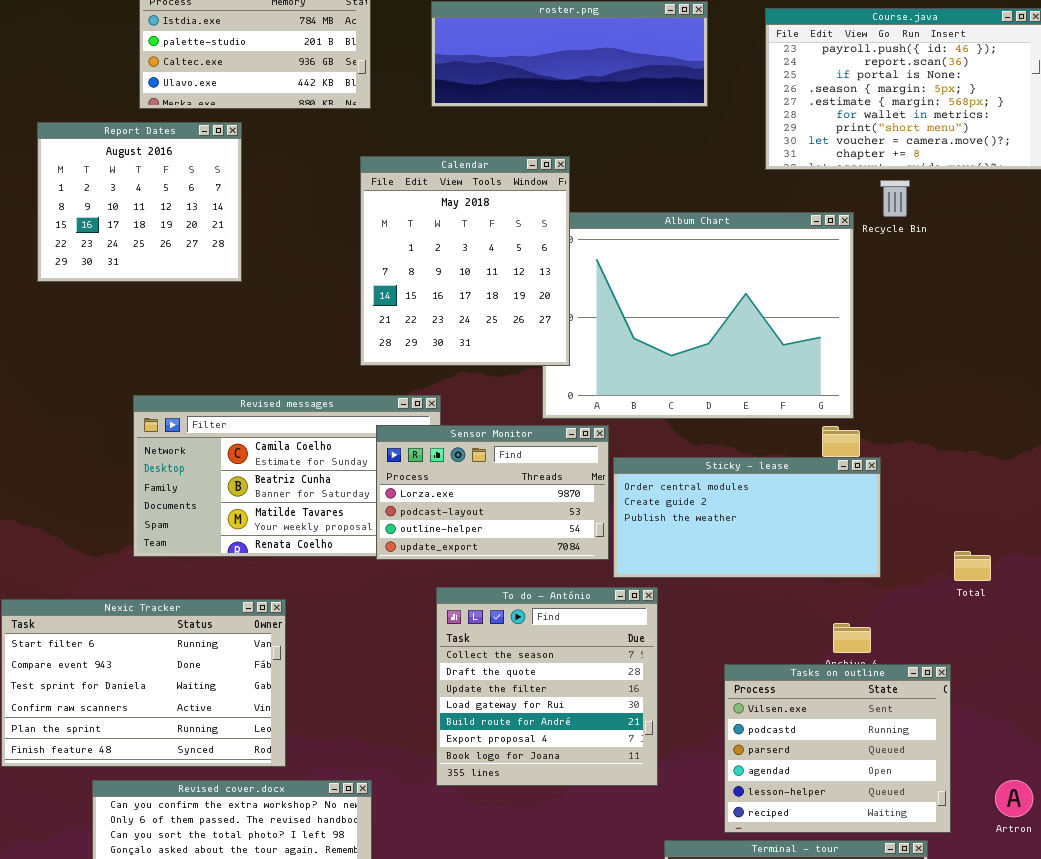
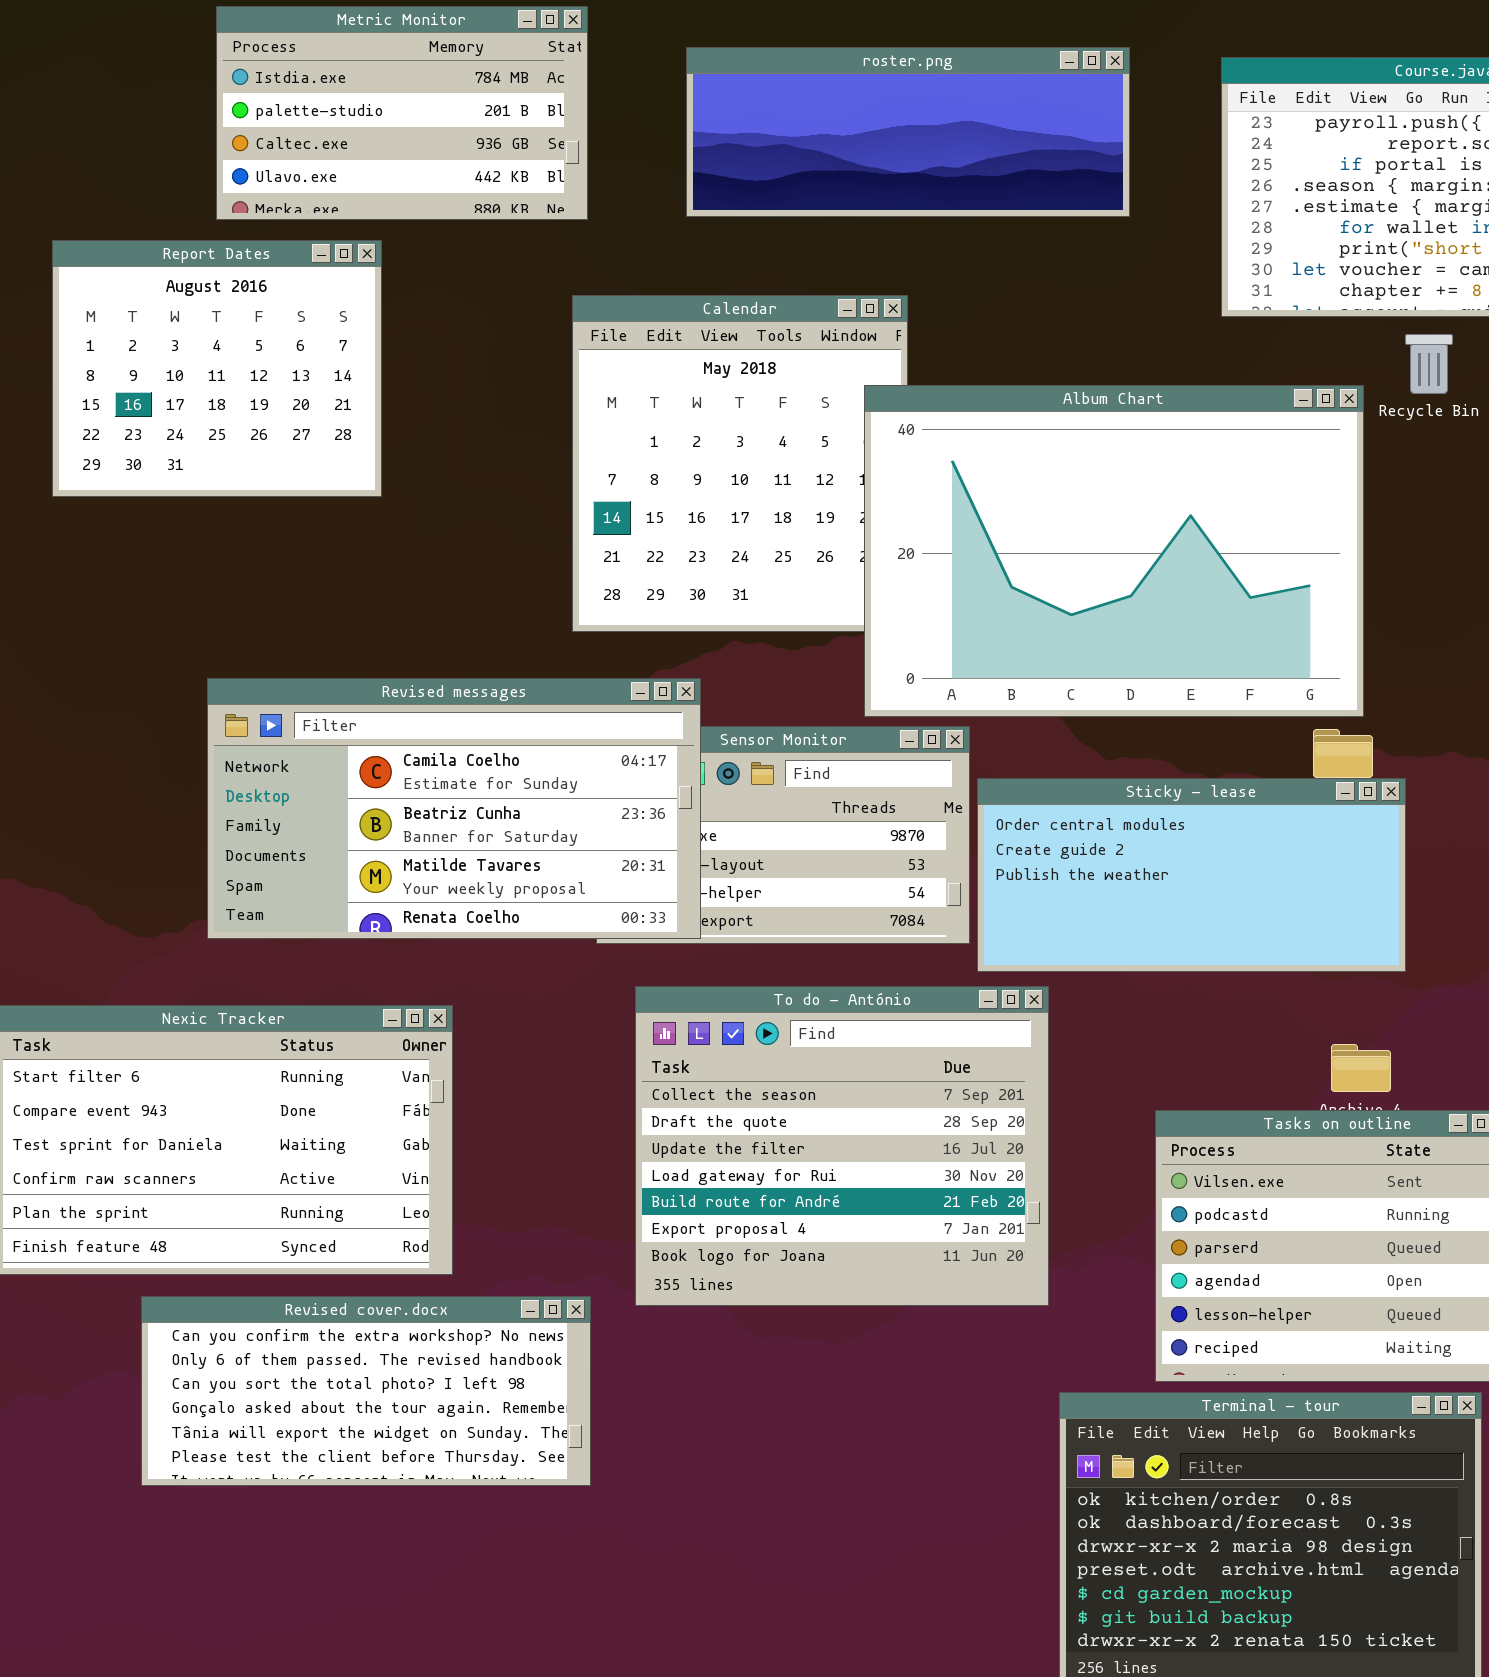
Album Chart: [542,212,854,419] -> [864,385,1364,717], raised
Revised messages: [133,395,441,557] -> [207,678,701,939], raised
To do - António: [436,587,658,786] -> [635,986,1049,1306], resized

